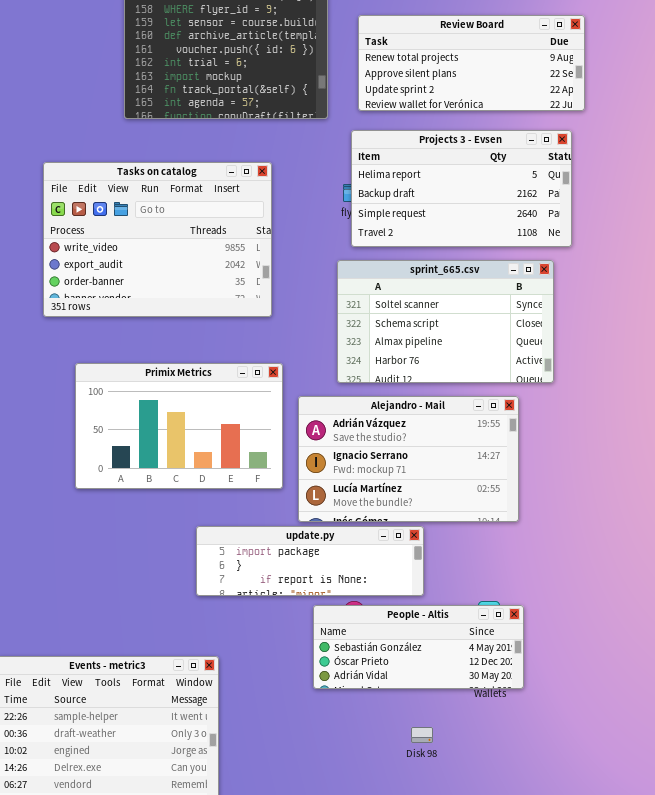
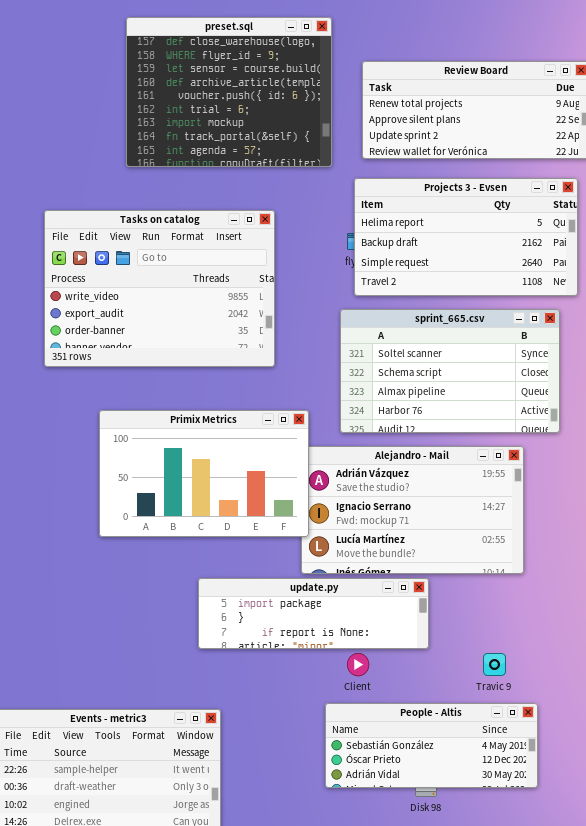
Primix Metrics: [75,363,283,489] -> [99,410,309,537], moved
People - Altis: [313,605,524,689] -> [325,703,538,788], moved

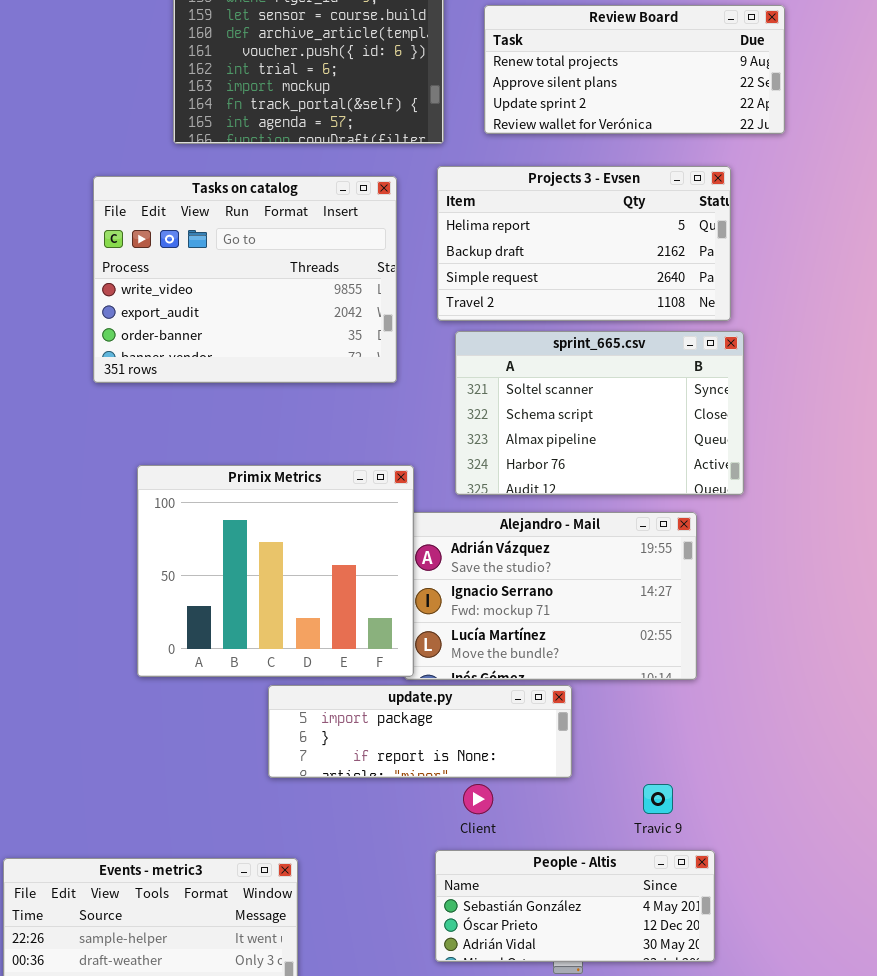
Projects 3 - Evsen: [354,178,578,296] -> [437,166,731,321], moved
Tasks on catalog: [44,210,275,367] -> [93,176,397,383], moved
Primix Metrics: [99,410,309,537] -> [137,465,414,677], resized

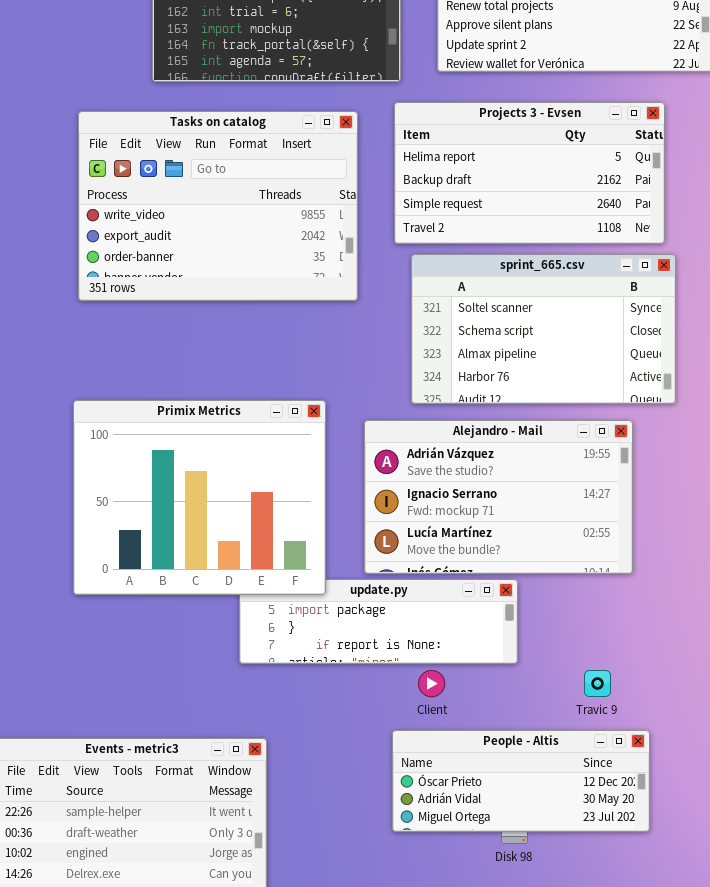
Primix Metrics: [137,465,414,677] -> [73,400,326,595], moved
People - Altis: [435,850,715,962] -> [392,730,650,832], scrolled down 1 row

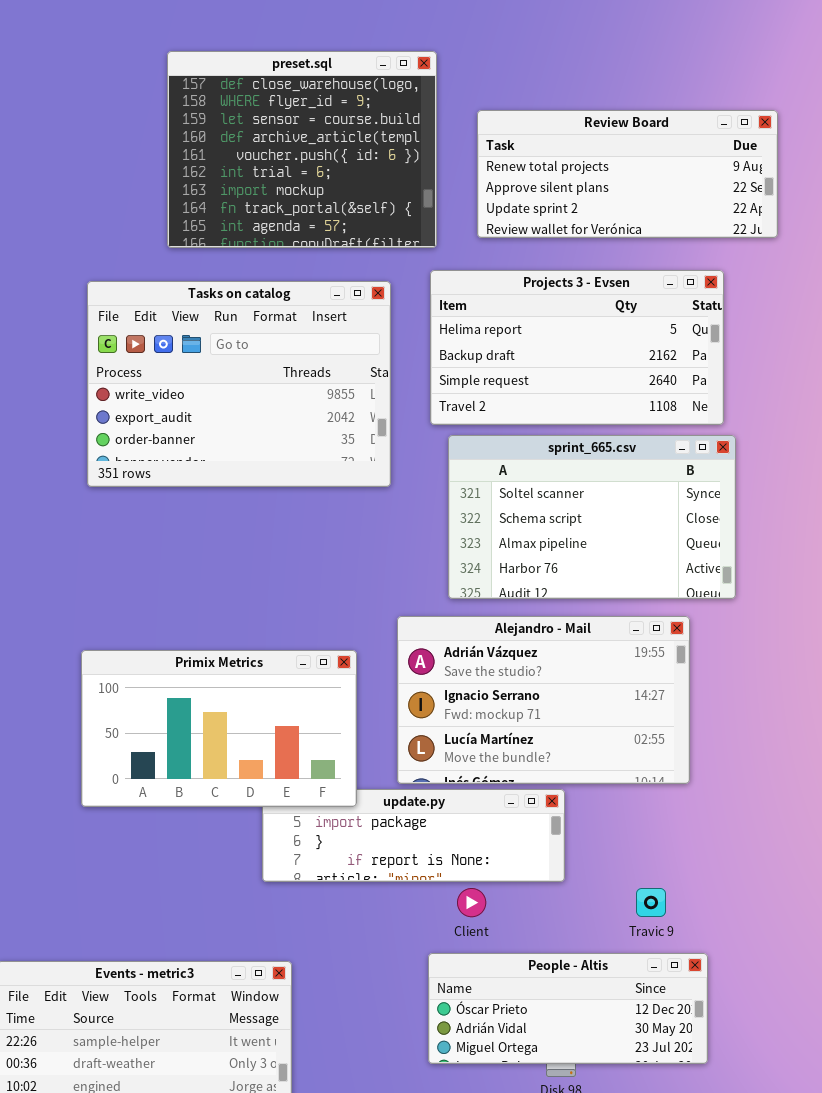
Primix Metrics: [73,400,326,595] -> [81,650,357,807], resized

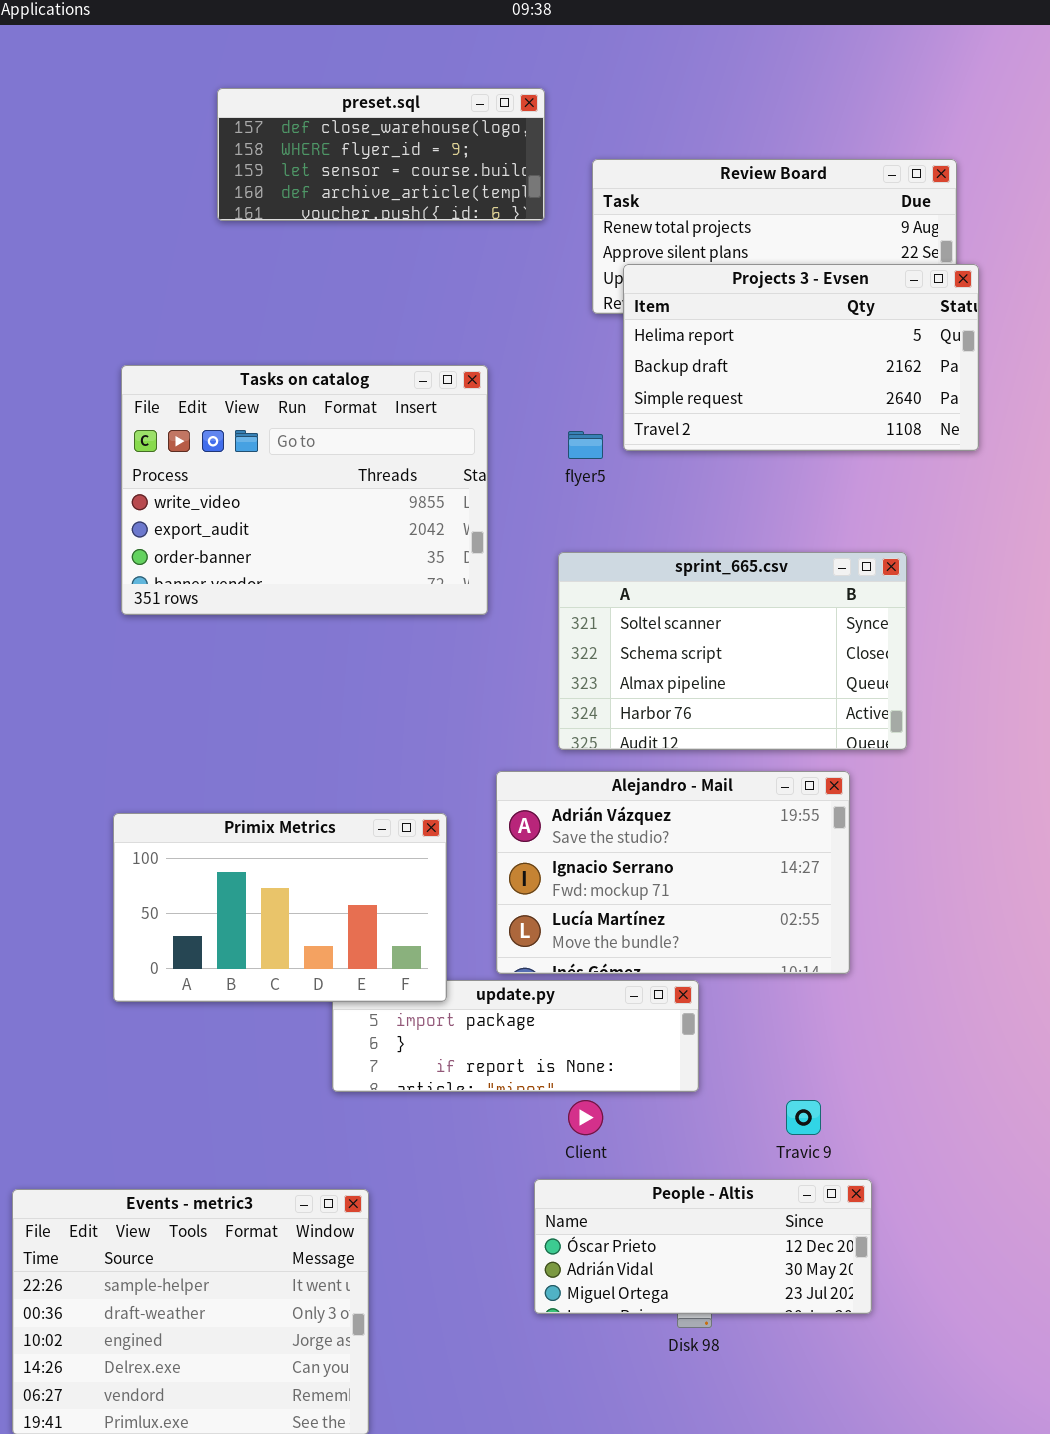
preset.sql: [167,51,437,248] -> [217,88,545,221], resized
Projects 3 - Evsen: [430,270,724,425] -> [623,264,979,451], moved

